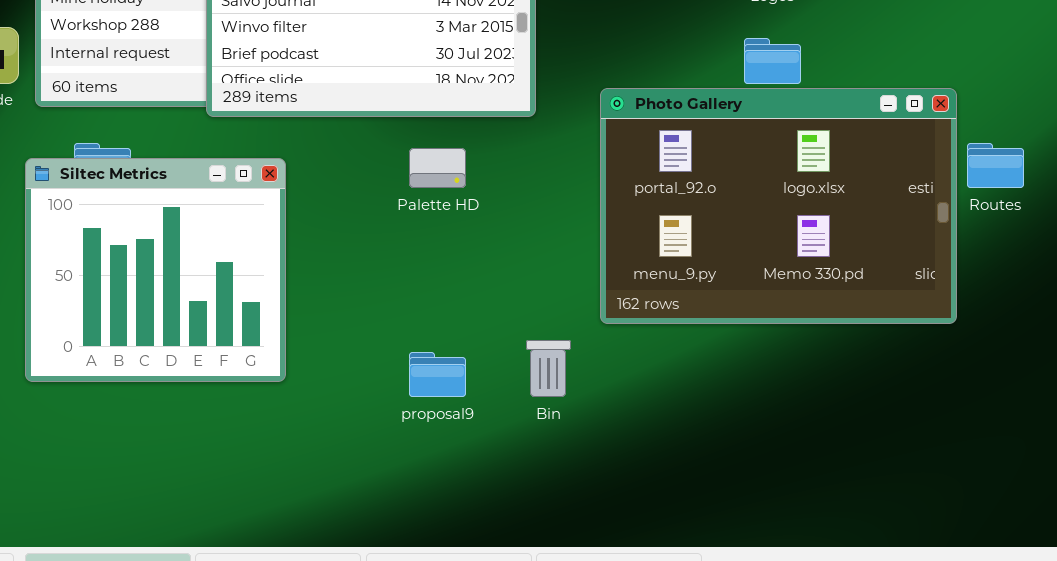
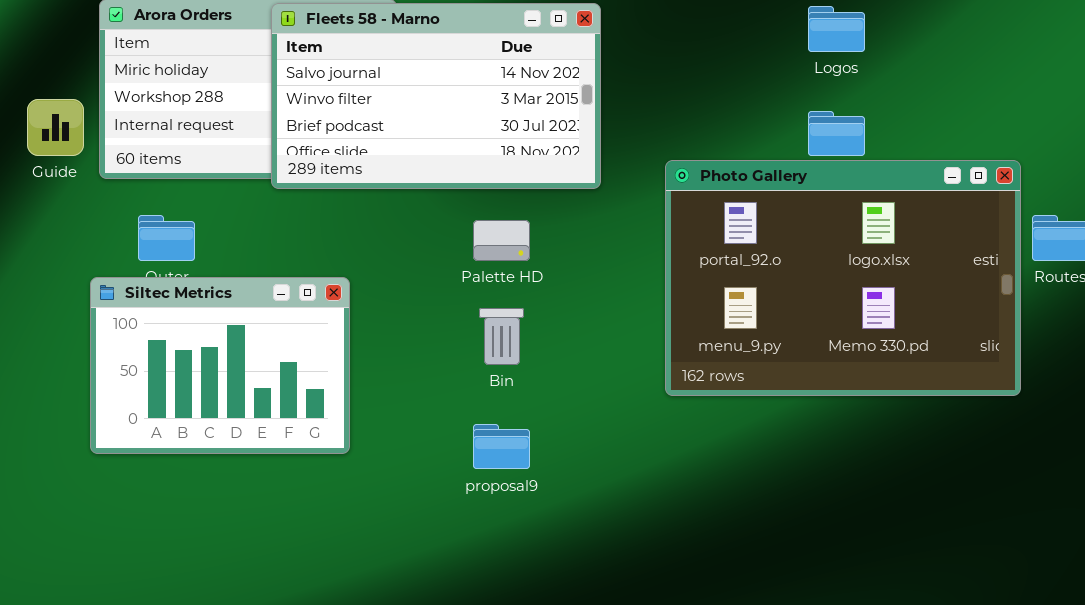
Siltec Metrics: [25,158,286,382] -> [90,277,350,454], resized
Bin: [526,340,571,397] -> [479,308,524,365], moved

